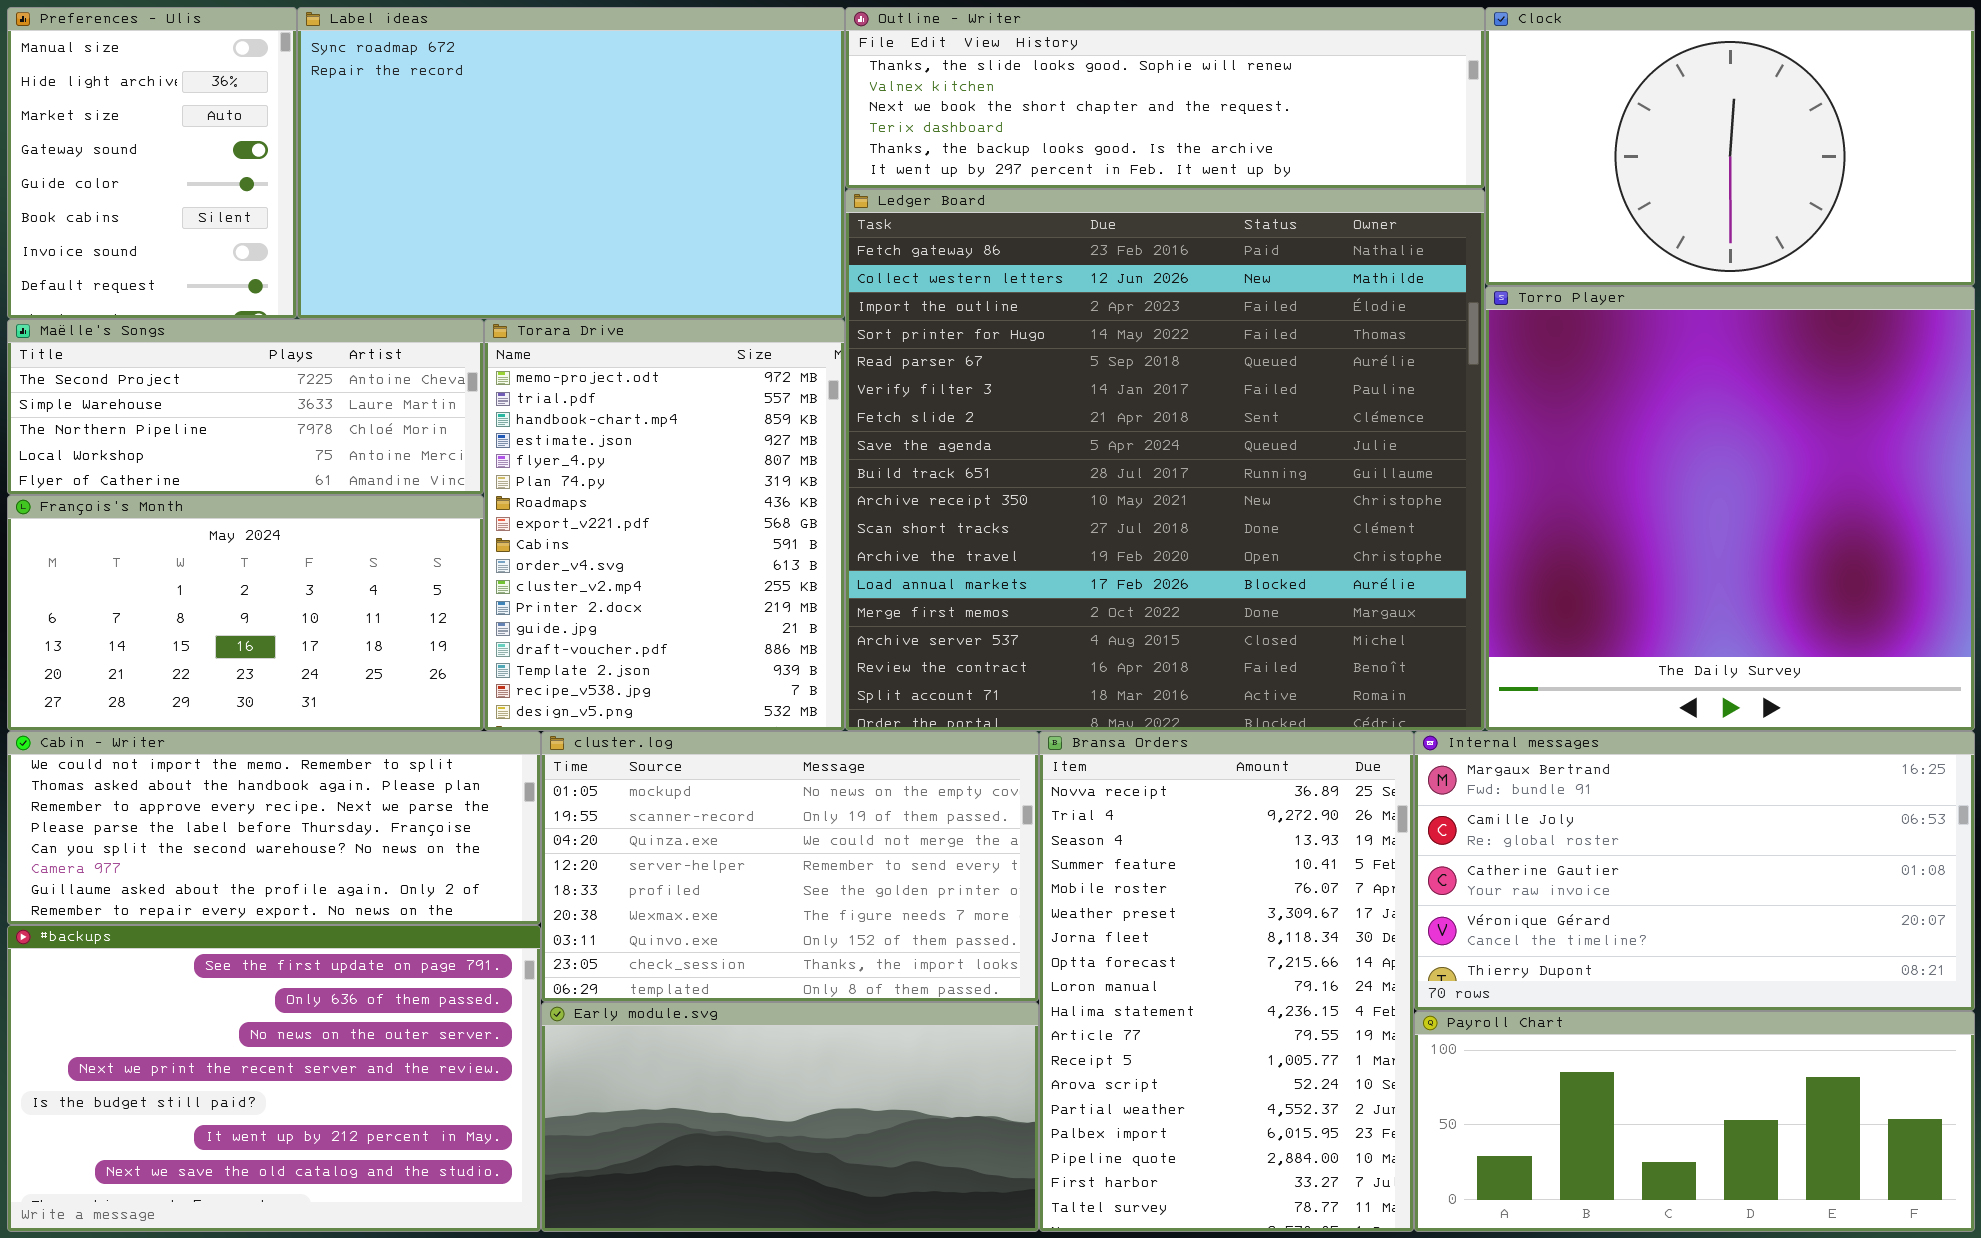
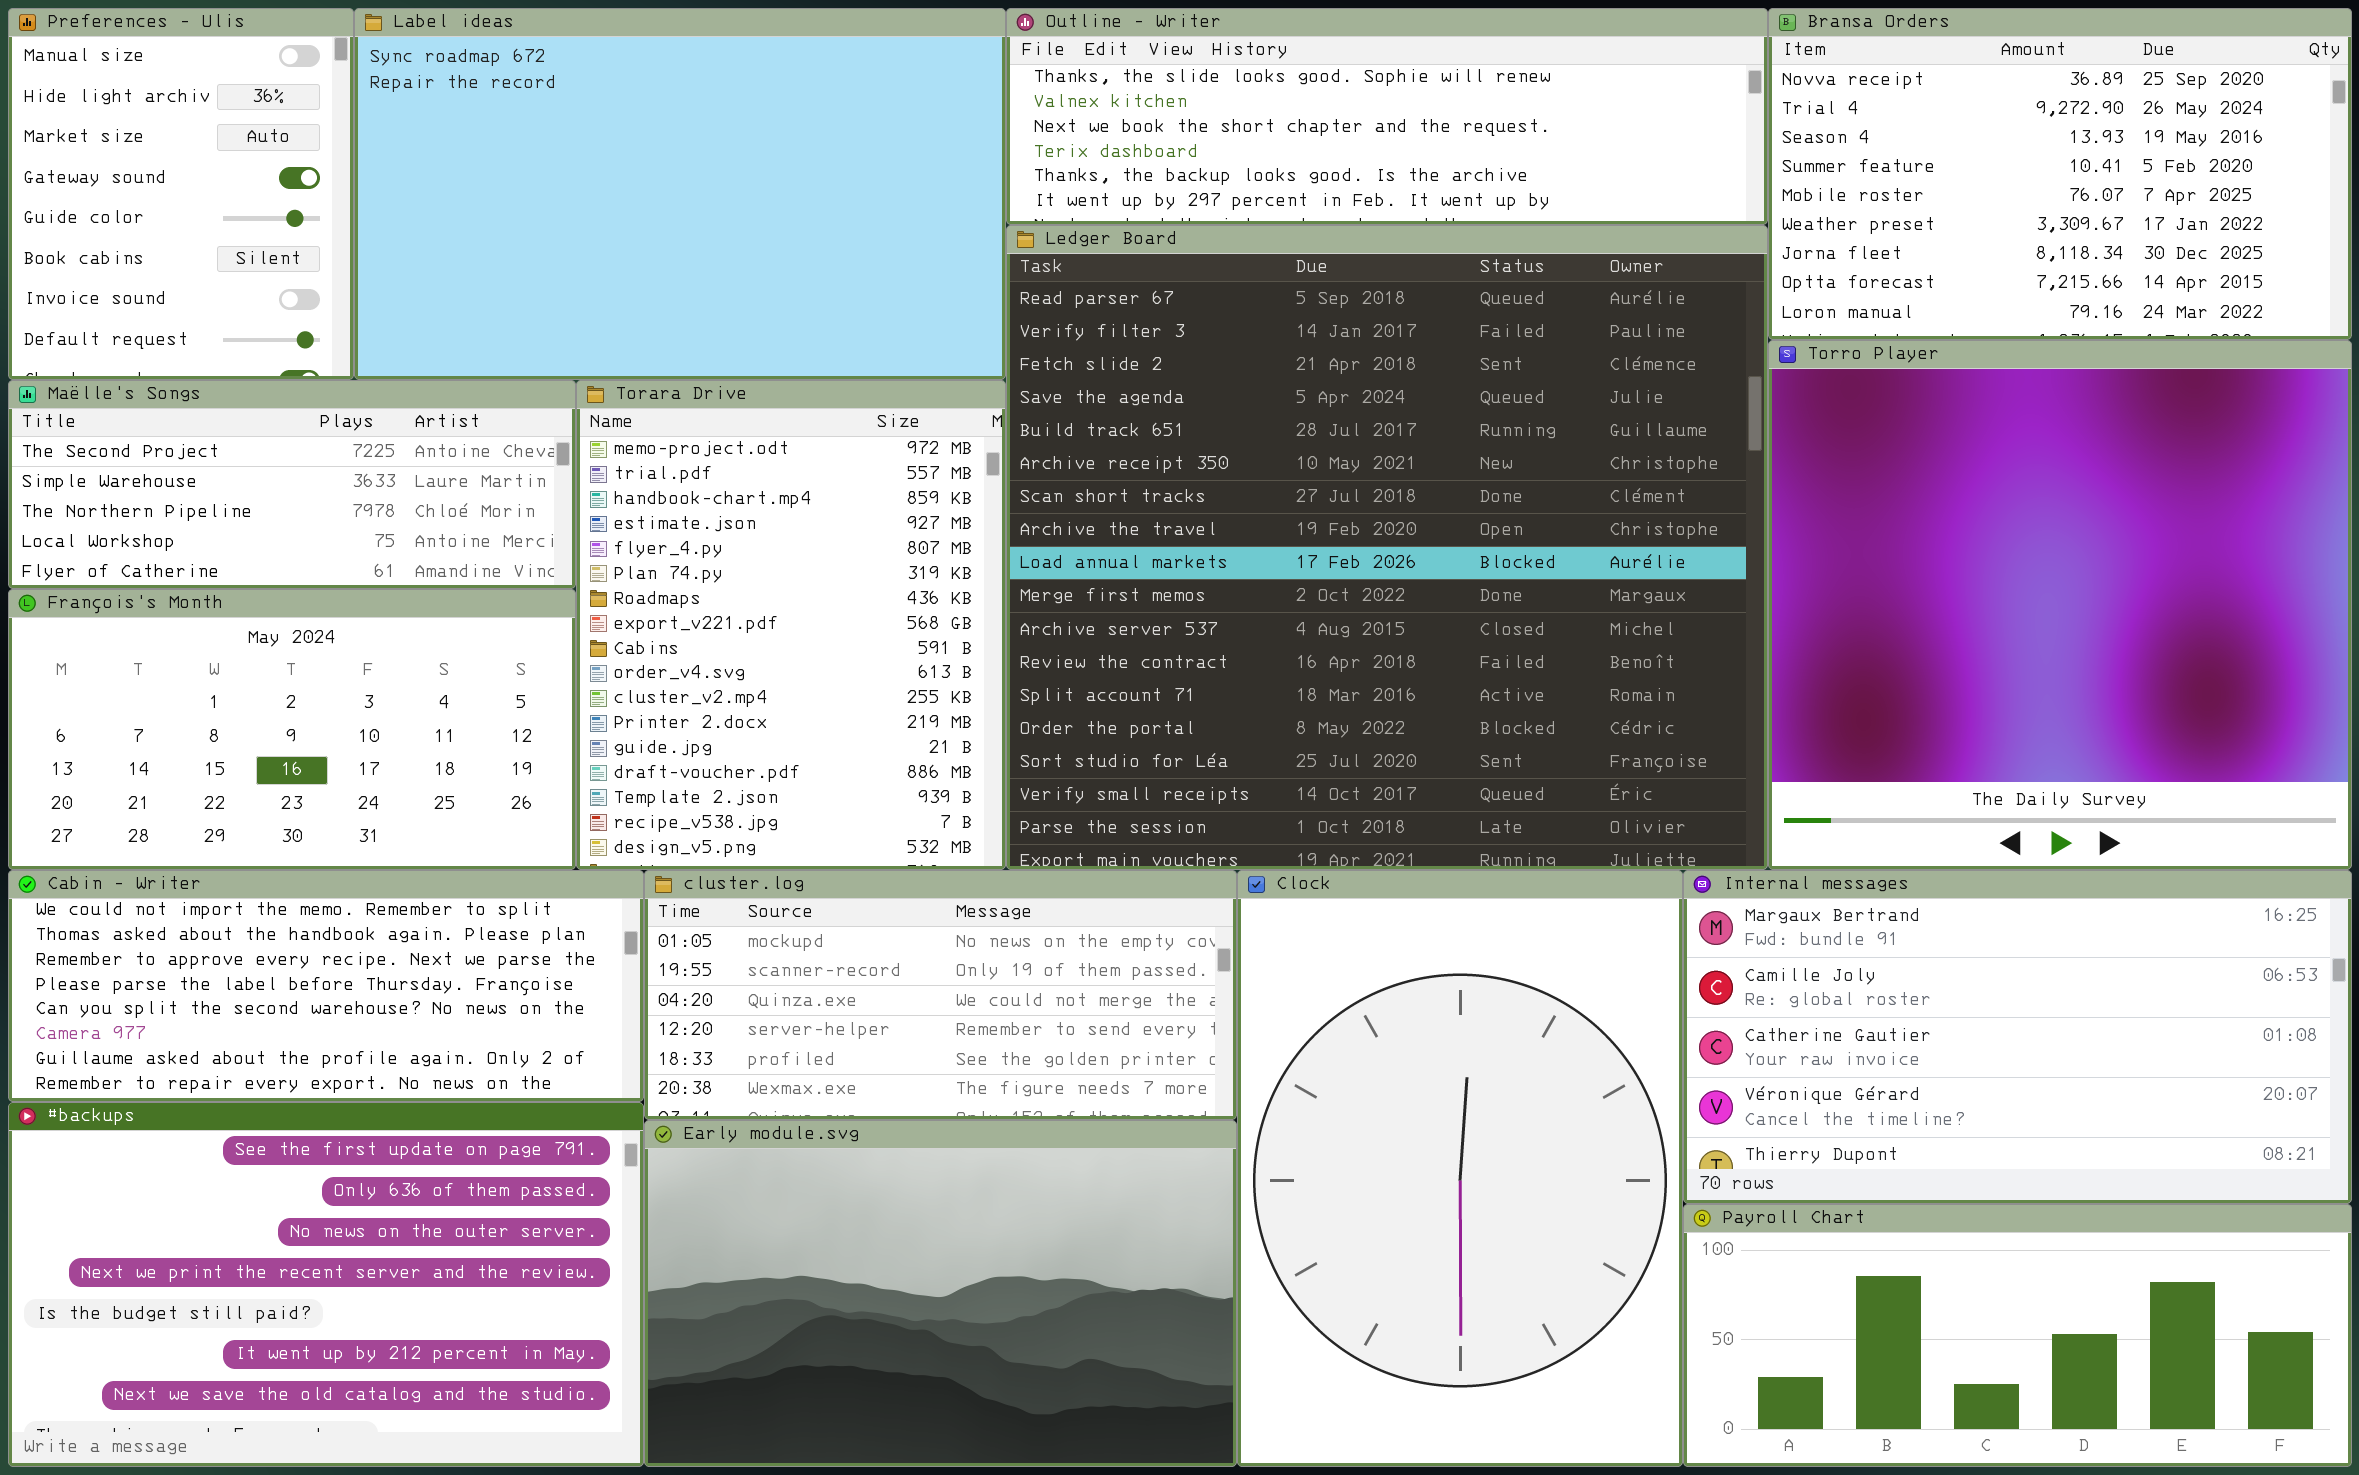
Clock: [1485,7,1975,286] -> [1237,870,1683,1467], moved, resized
Ledger Board: [845,189,1485,731] -> [1006,225,1768,870], scrolled down 4 rows
cluster.log: [541,731,1039,1002] -> [644,870,1237,1120], resized
Bransa Orders: [1039,731,1414,1232] -> [1768,8,2352,340], moved, resized
Early module.svg: [541,1002,1039,1232] -> [644,1120,1237,1467], resized

